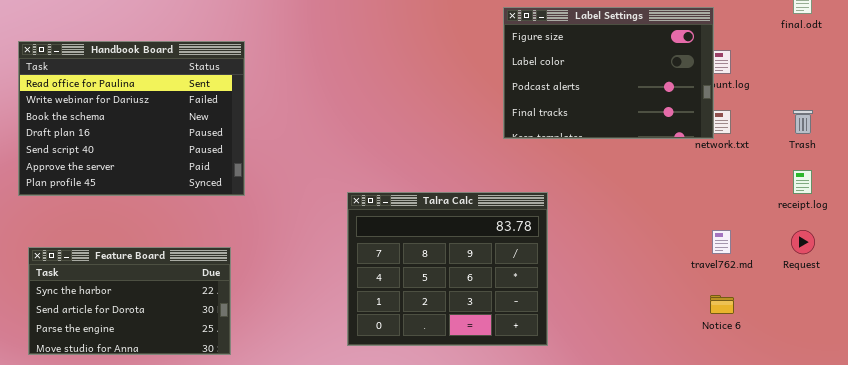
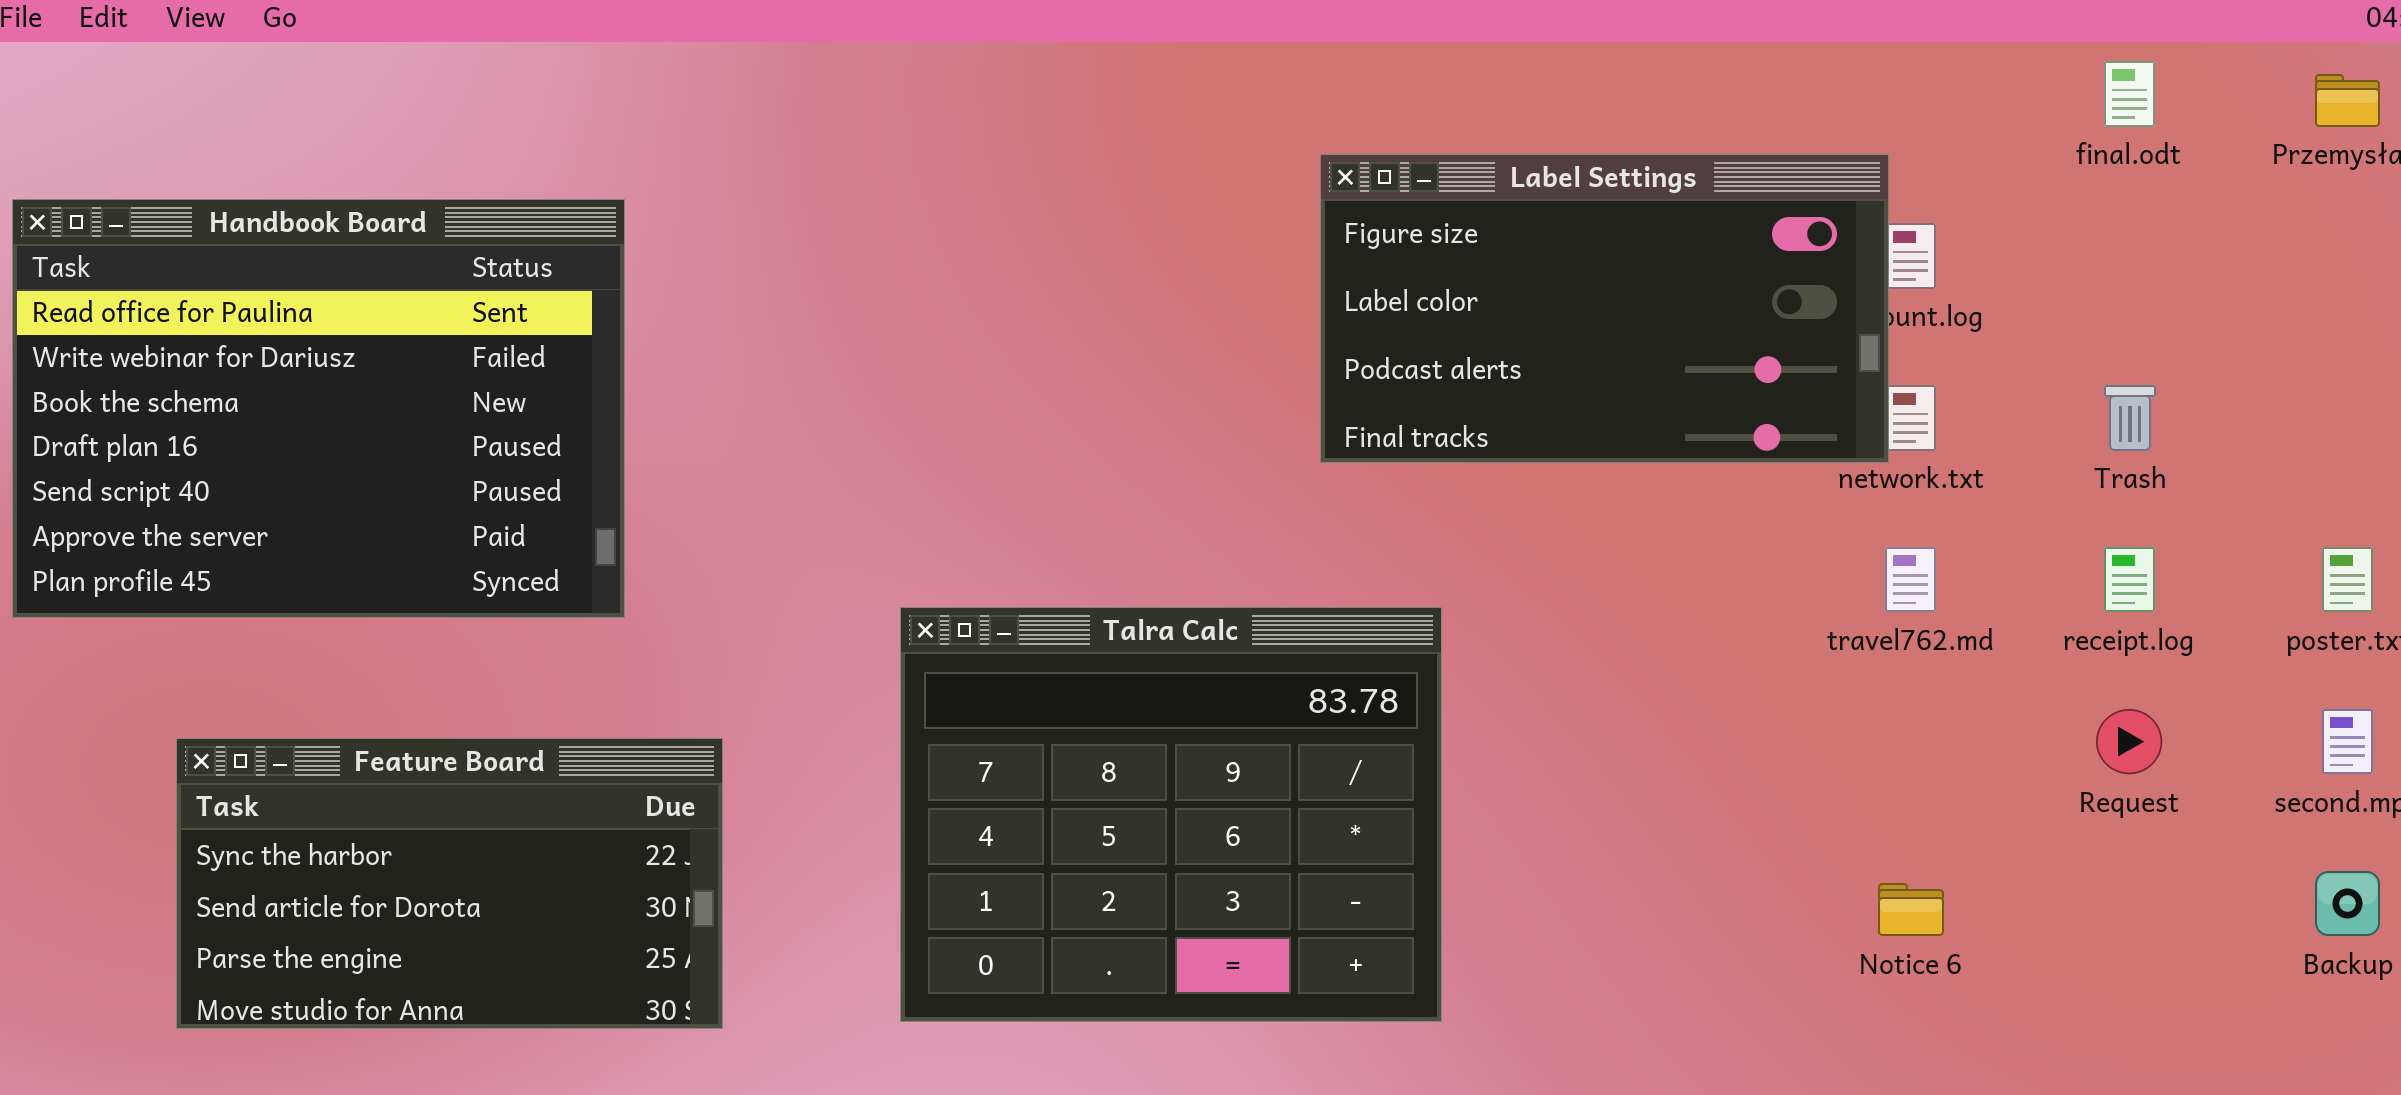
Label Settings: [503,7,714,139] -> [1320,154,1889,463], resized
travel762.md: [712,230,731,254] -> [1885,547,1936,612], moved
Feature Board: [28,247,231,355] -> [176,738,723,1029], moved

